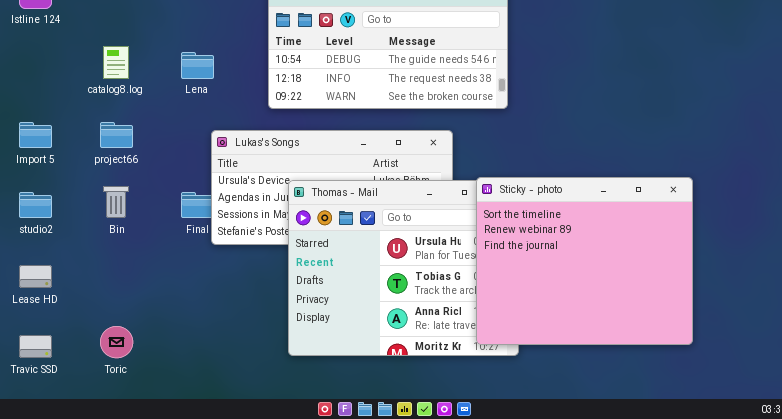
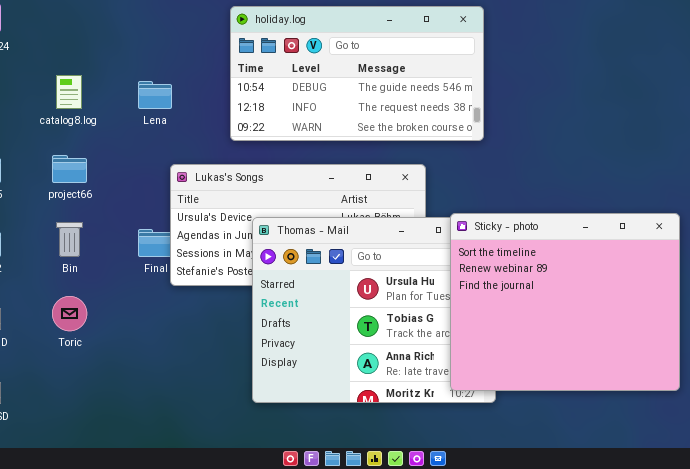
Toric: [100,326,133,358] -> [52,296,87,331], moved

